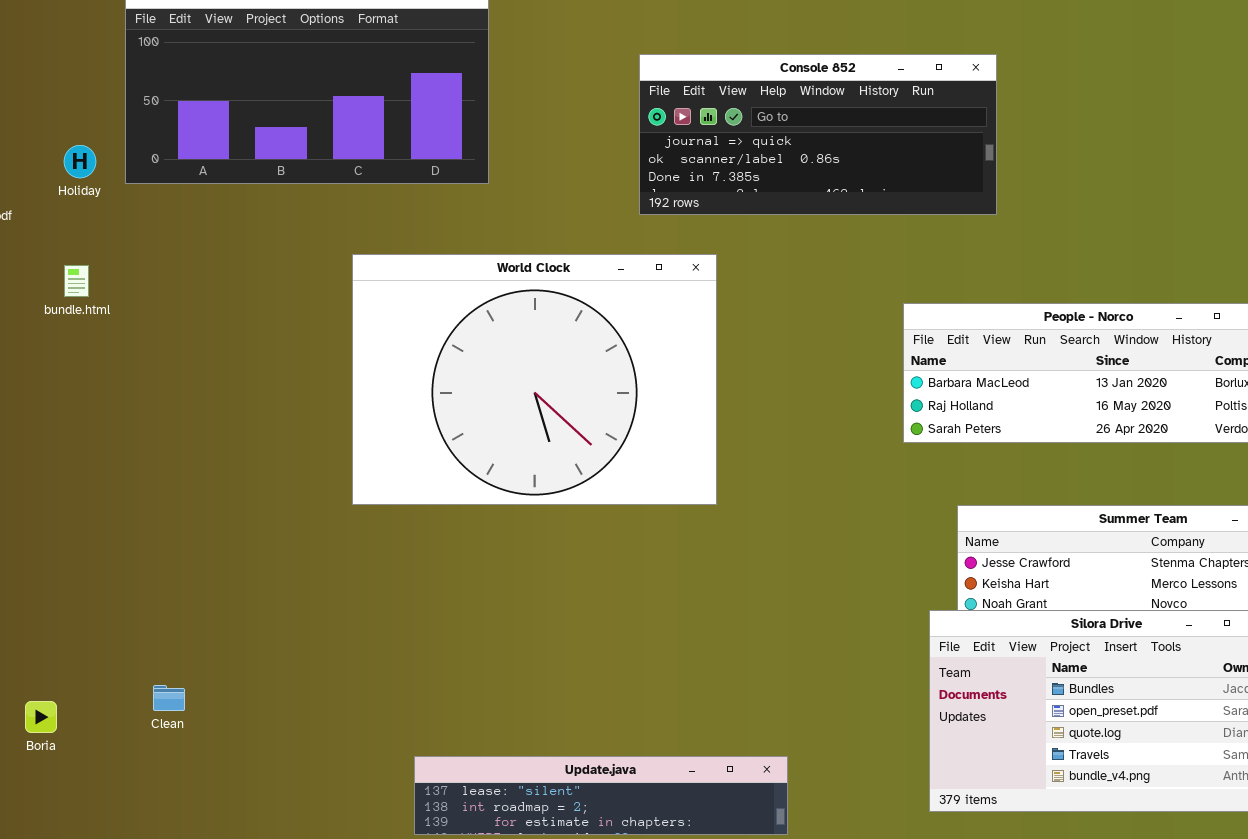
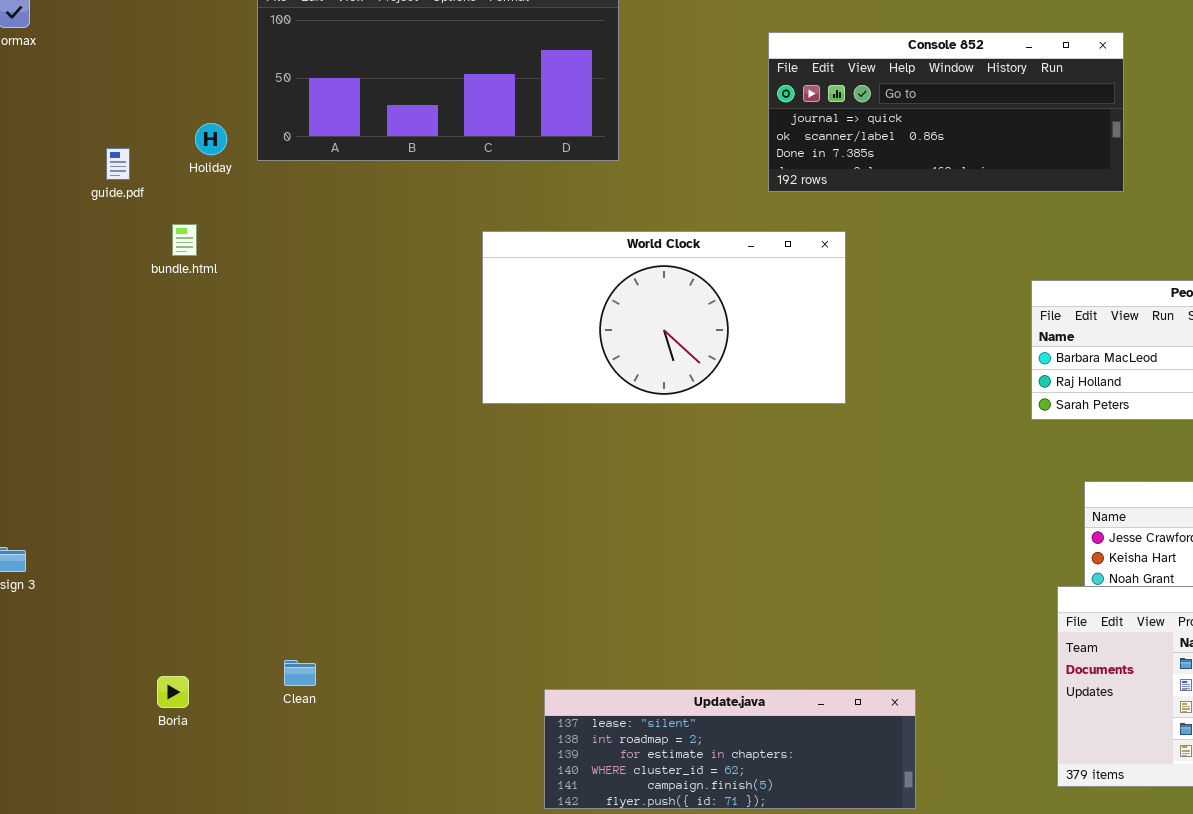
World Clock: [352,254,717,505] -> [482,231,846,404], resized
bundle.html: [64,265,89,297] -> [172,224,197,256], moved
Update.java: [414,756,788,835] -> [544,689,916,809], resized

